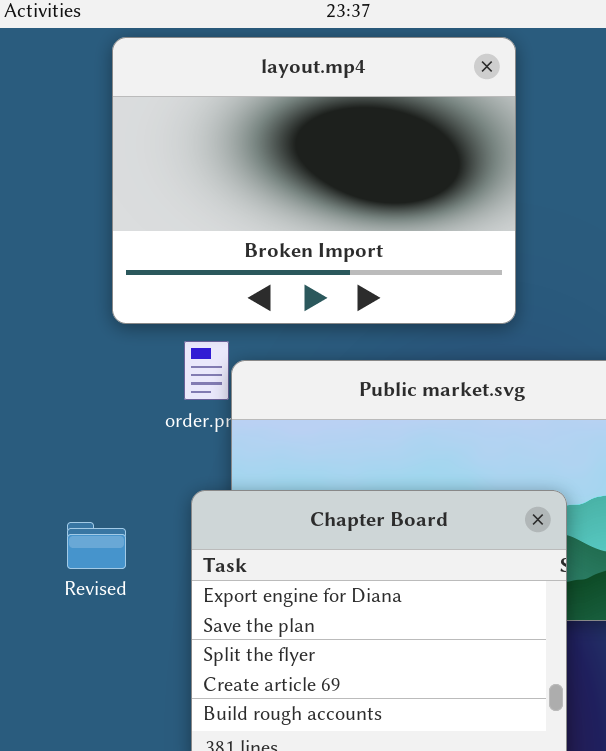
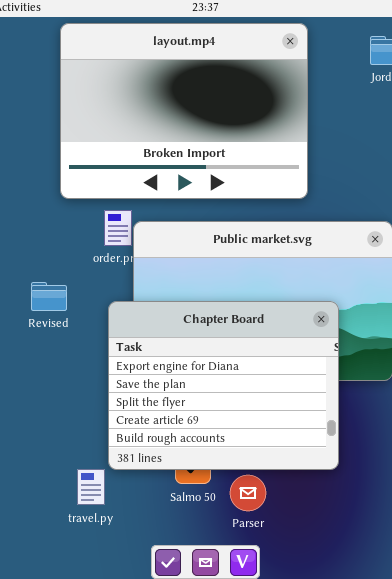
Revised: [67,522,126,569] -> [31,282,67,311], moved

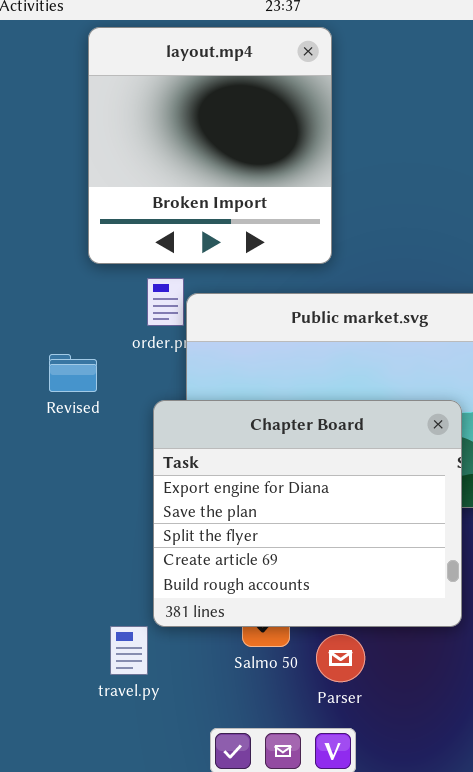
layout.mp4: [60,23,308,199] -> [88,27,332,264], resized
Revised: [31,282,67,311] -> [49,354,97,392], moved

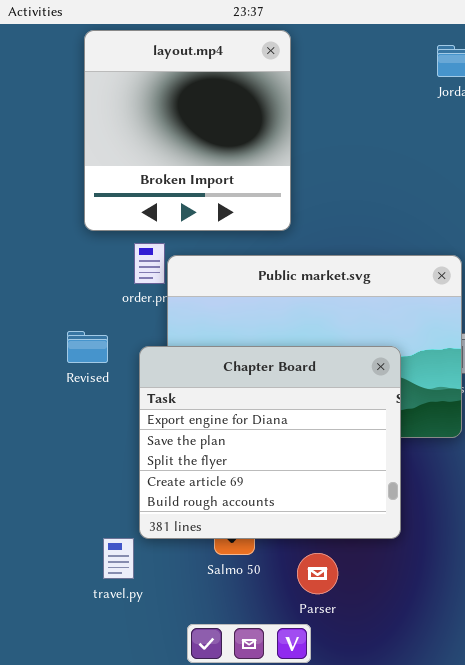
Revised: [49,354,97,392] -> [67,331,108,363], moved
Parser: [316,634,365,682] -> [297,553,338,594], moved

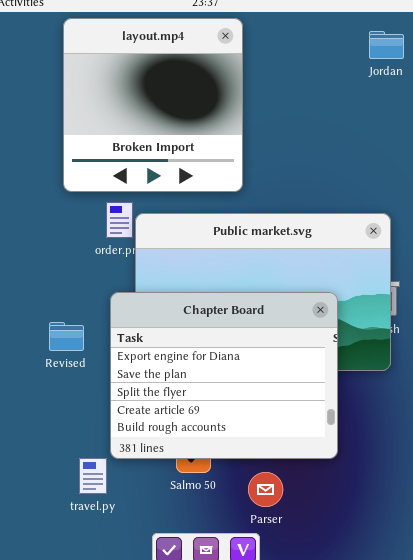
Revised: [67,331,108,363] -> [49,322,84,351], moved

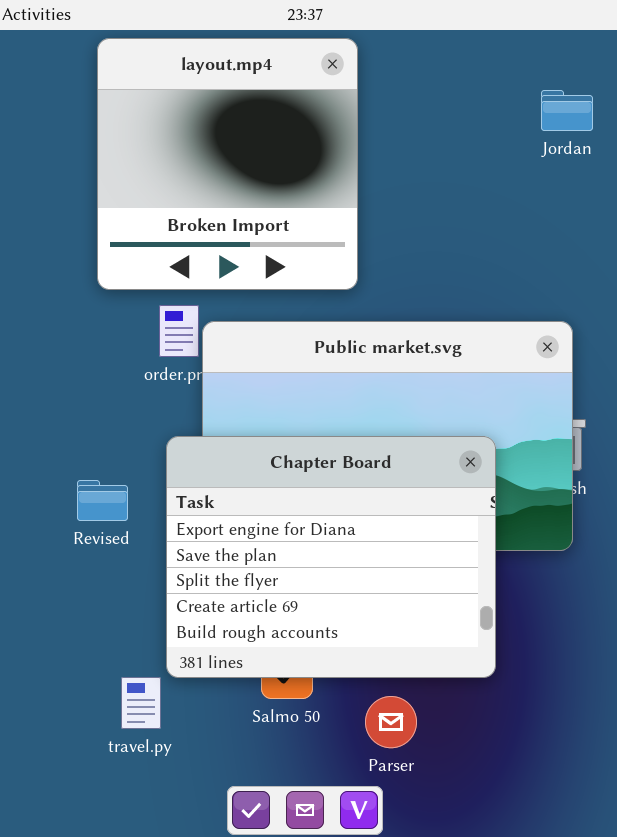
Jordan: [369,31,404,59] -> [541,90,593,131], moved

